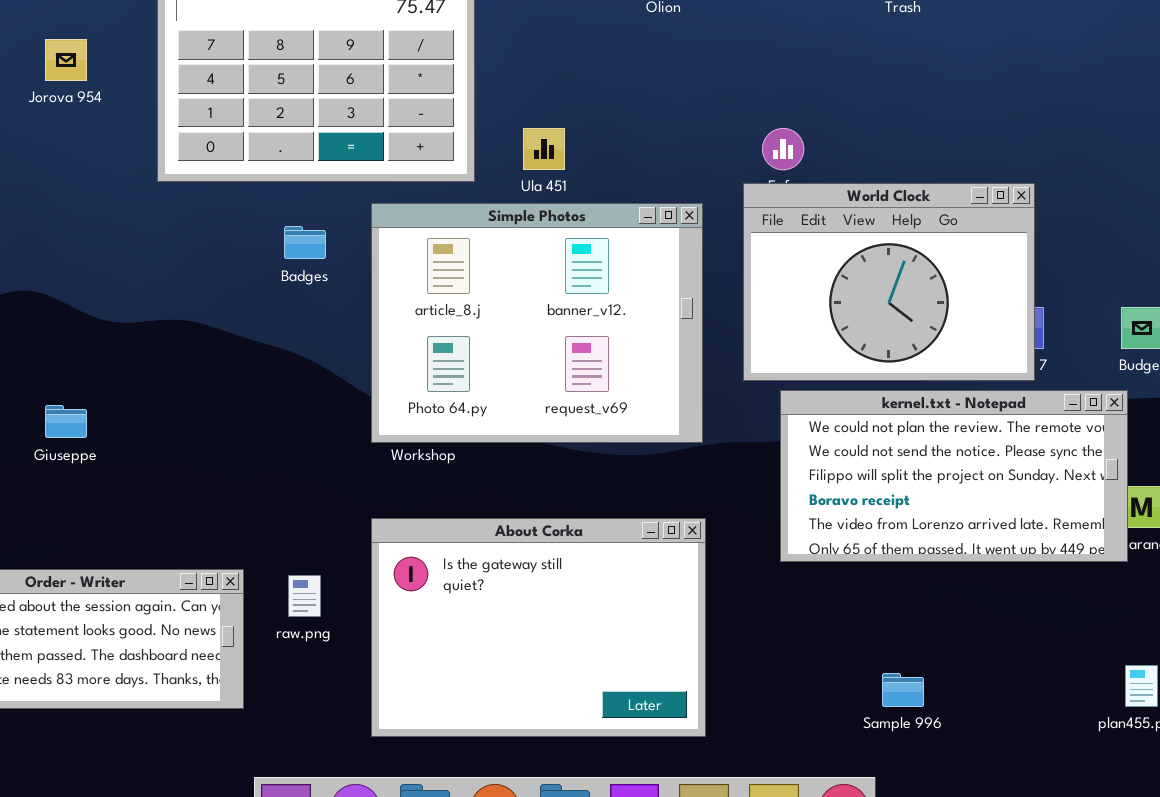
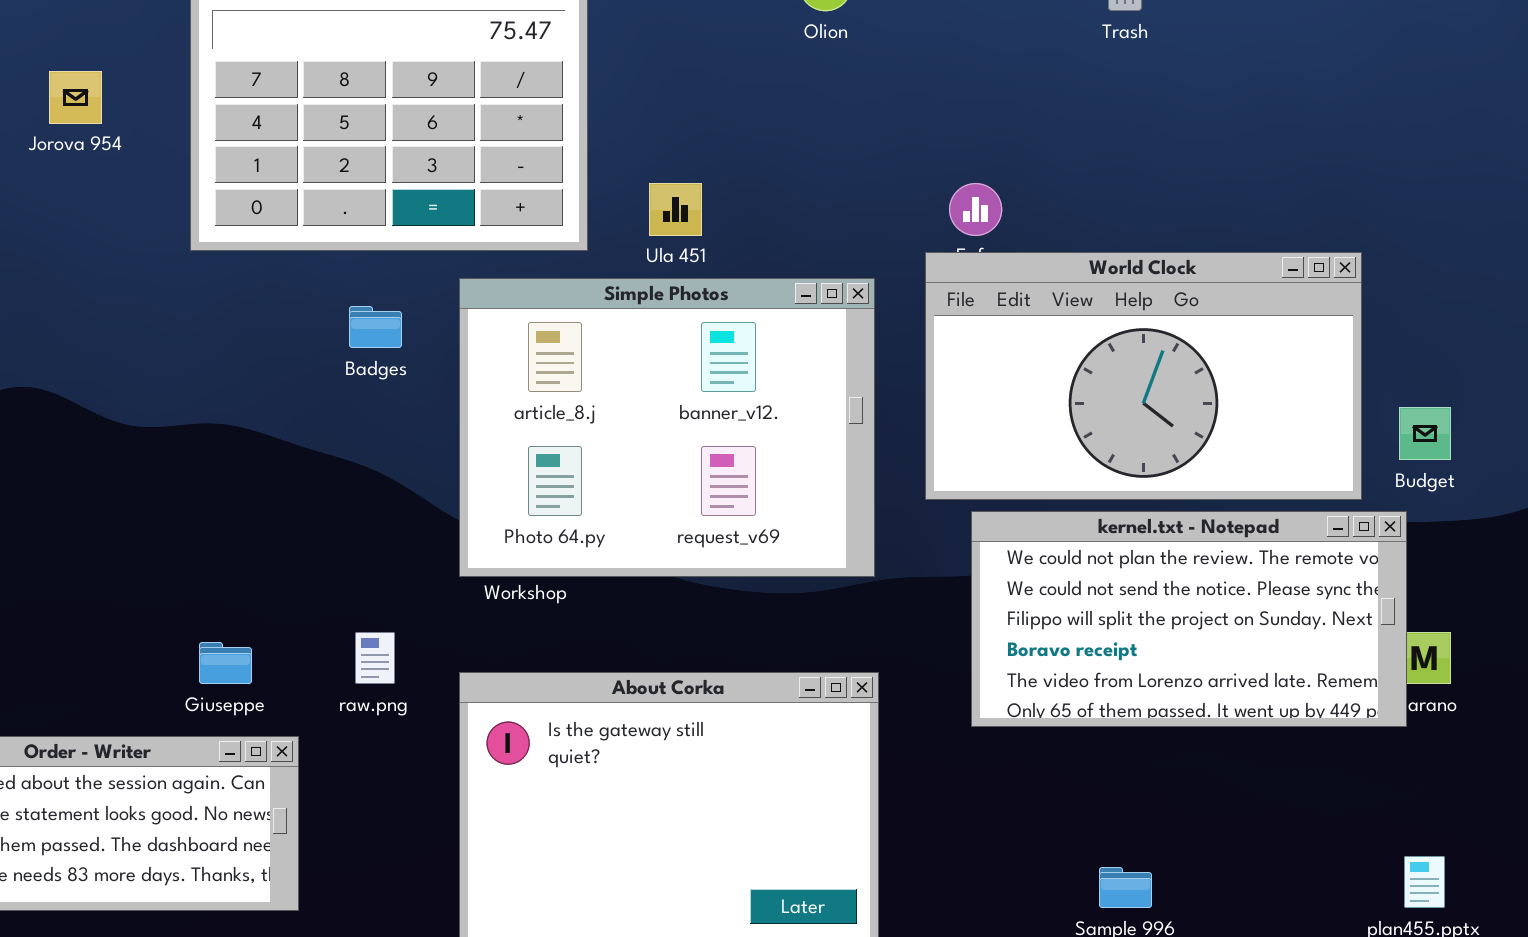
World Clock: [743,183,1035,381] -> [925,252,1362,500], resized
Giuseppe: [45,405,87,438] -> [199,642,252,684], moved
raw.png: [288,575,321,617] -> [355,632,395,684], moved

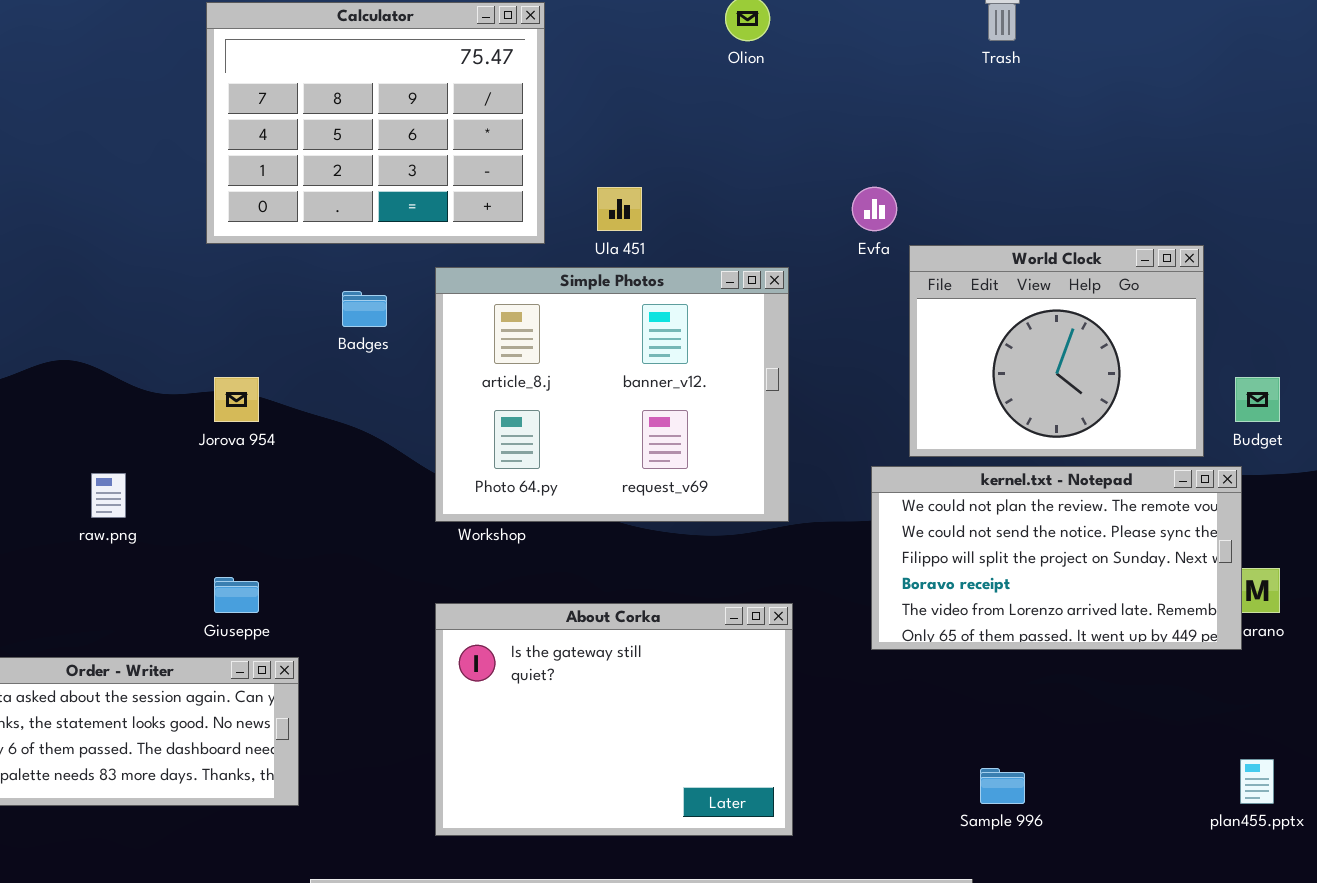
Jorova 954: [49,71,102,124] -> [214,377,259,422], moved
World Clock: [925,252,1362,500] -> [909,245,1204,457], resized
raw.png: [355,632,395,684] -> [91,473,126,518], moved

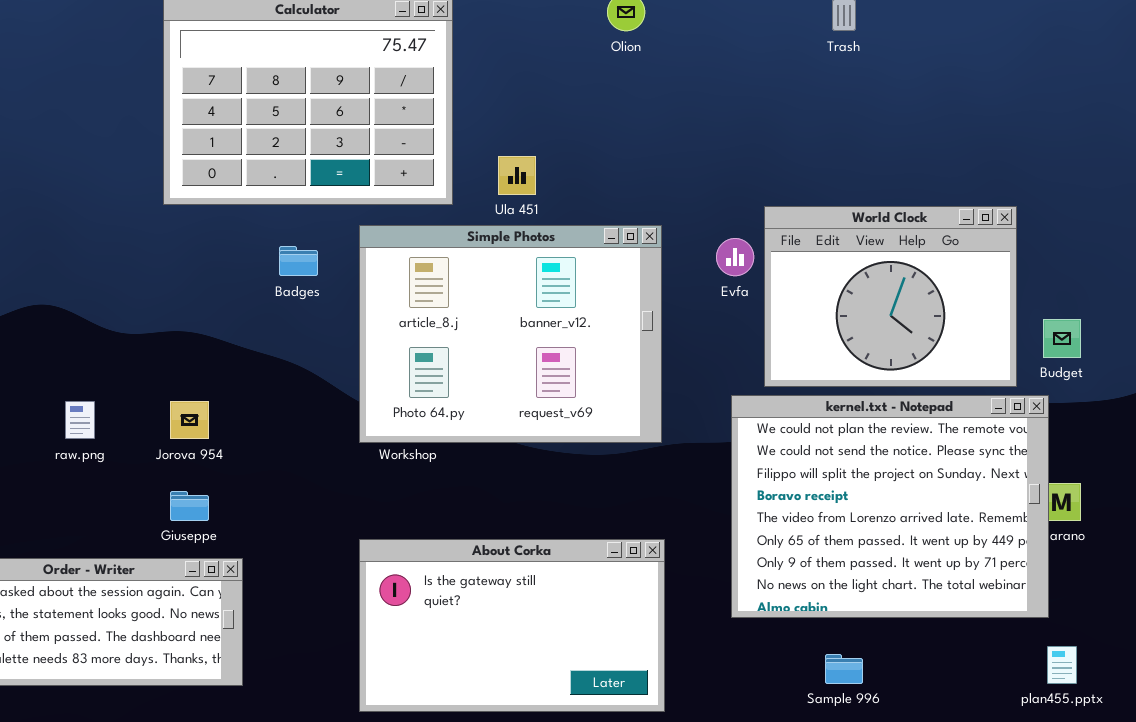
Evfa: [852,187,897,231] -> [716,238,754,276], moved
Jorova 954: [214,377,259,422] -> [170,401,209,439], moved
kernel.txt - Notepad: [871,466,1242,650] -> [731,395,1049,618], resized
About Corka: [435,603,793,836] -> [359,539,665,712], resized

